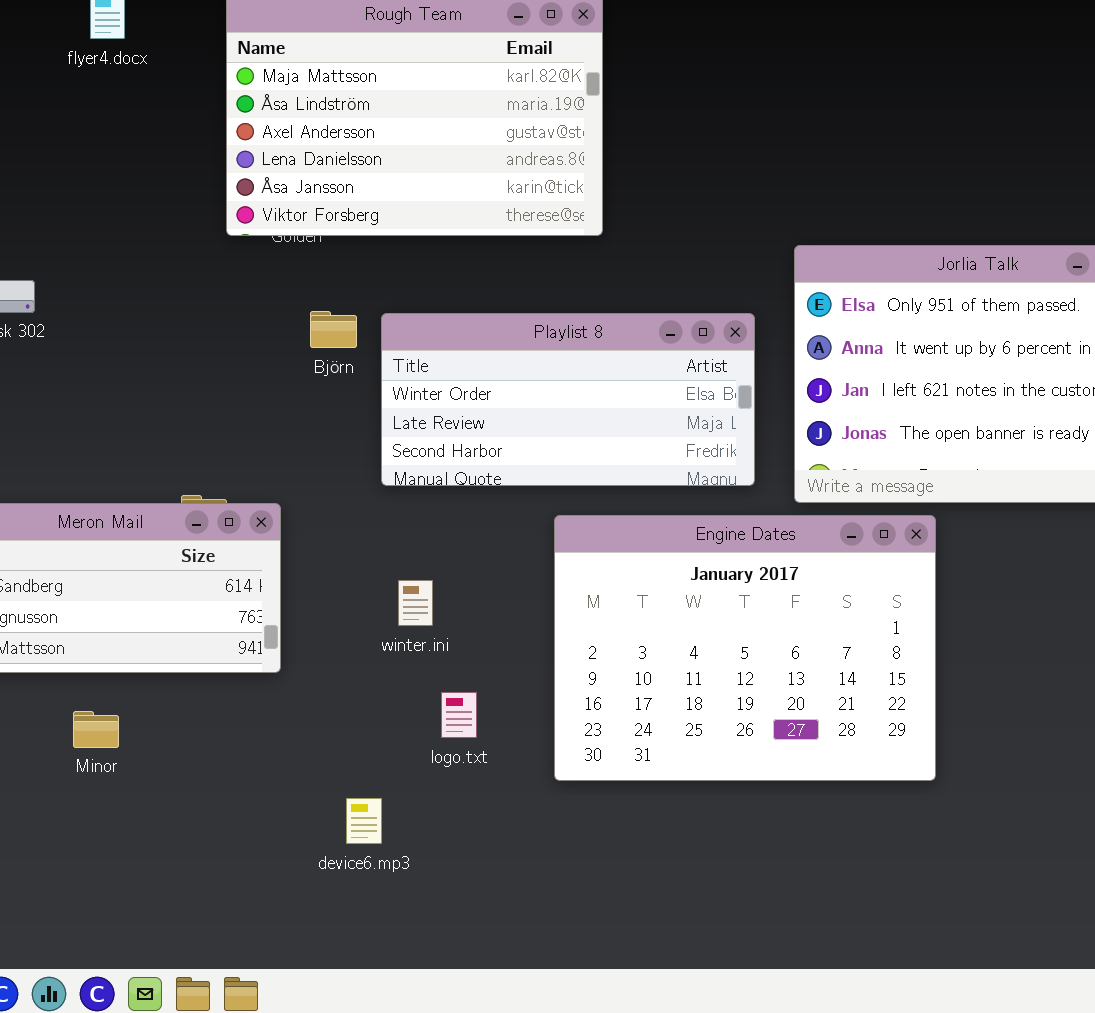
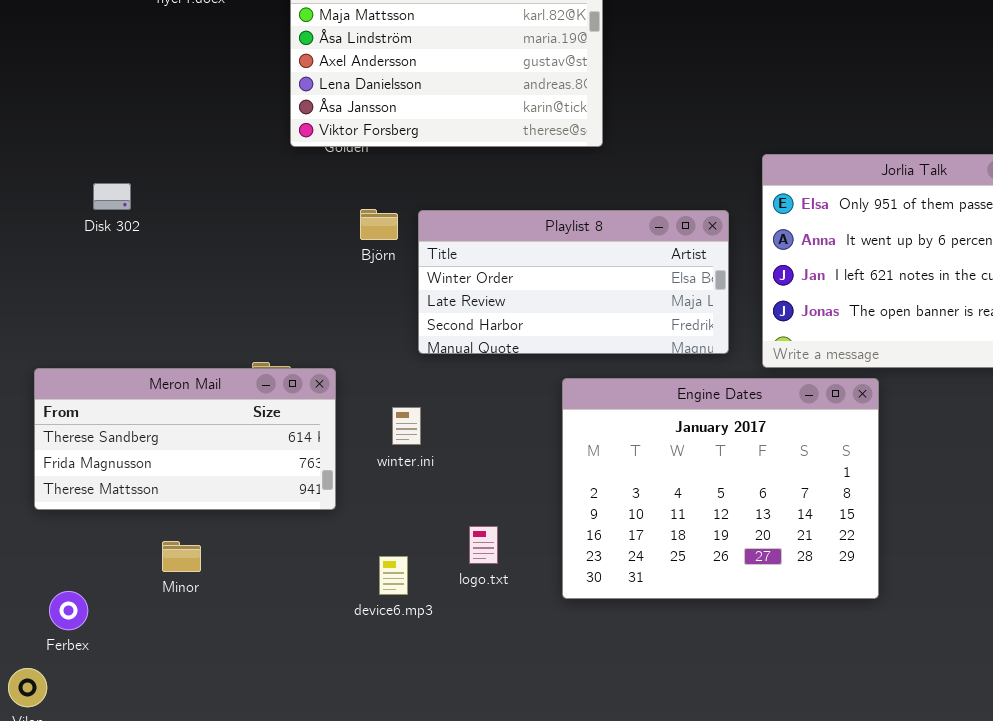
winter.ini: [398,580,433,626] -> [392,407,421,445], moved
device6.mp3: [346,798,382,844] -> [379,556,408,595], moved

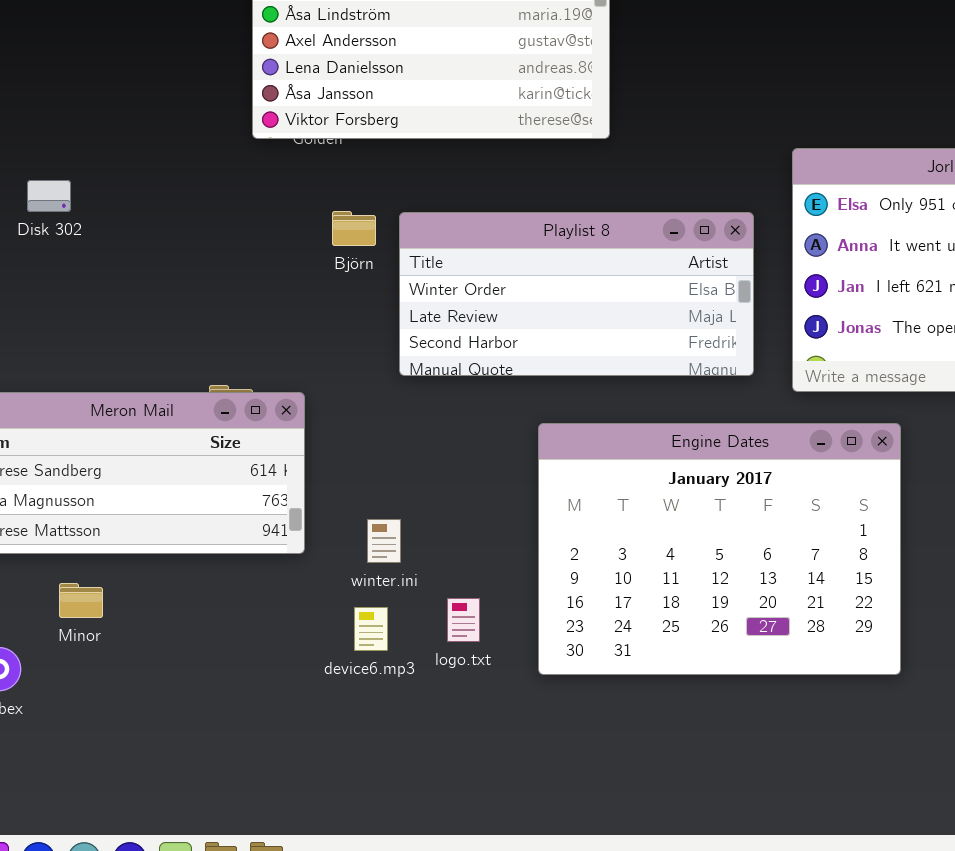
Engine Dates: [562,378,879,599] -> [538,423,901,675], moved
winter.ini: [392,407,421,445] -> [367,519,401,563], moved
logo.txt: [469,526,498,564] -> [447,598,480,642], moved
Minor: [162,541,201,572] -> [59,583,103,618], moved

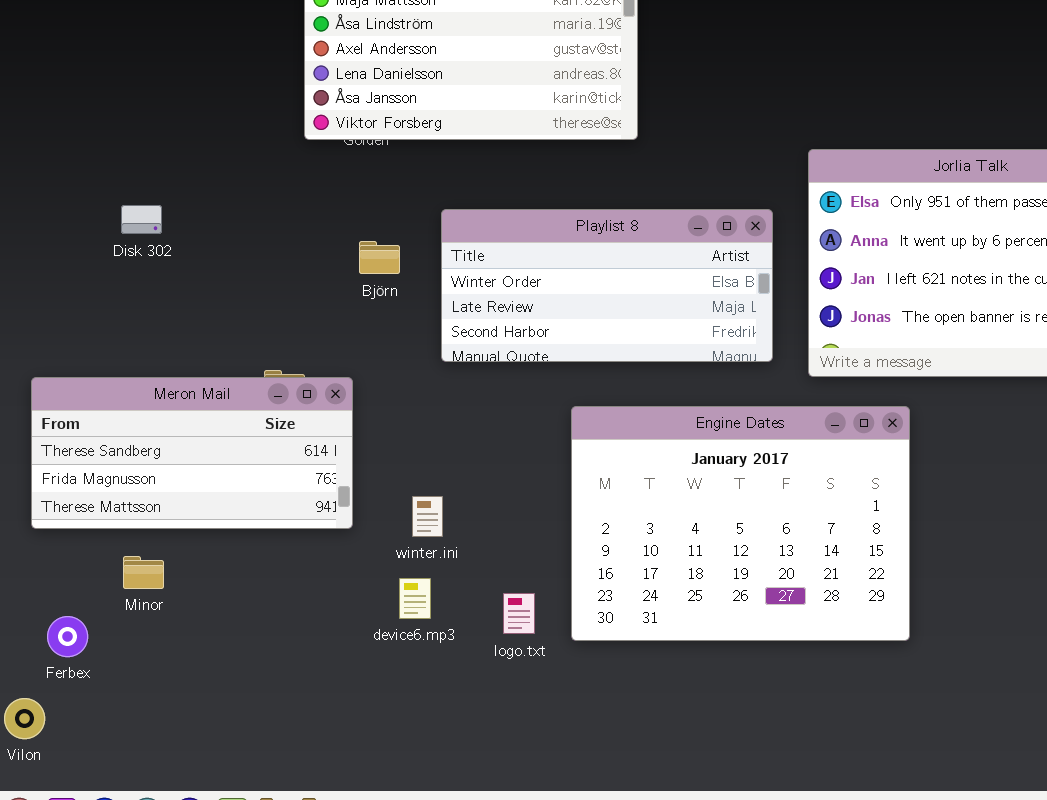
Disk 302: [27,180,71,212] -> [121,205,162,234], moved
Björn: [332,211,376,246] -> [359,241,400,274], moved
logo.txt: [447,598,480,642] -> [503,593,535,634], moved

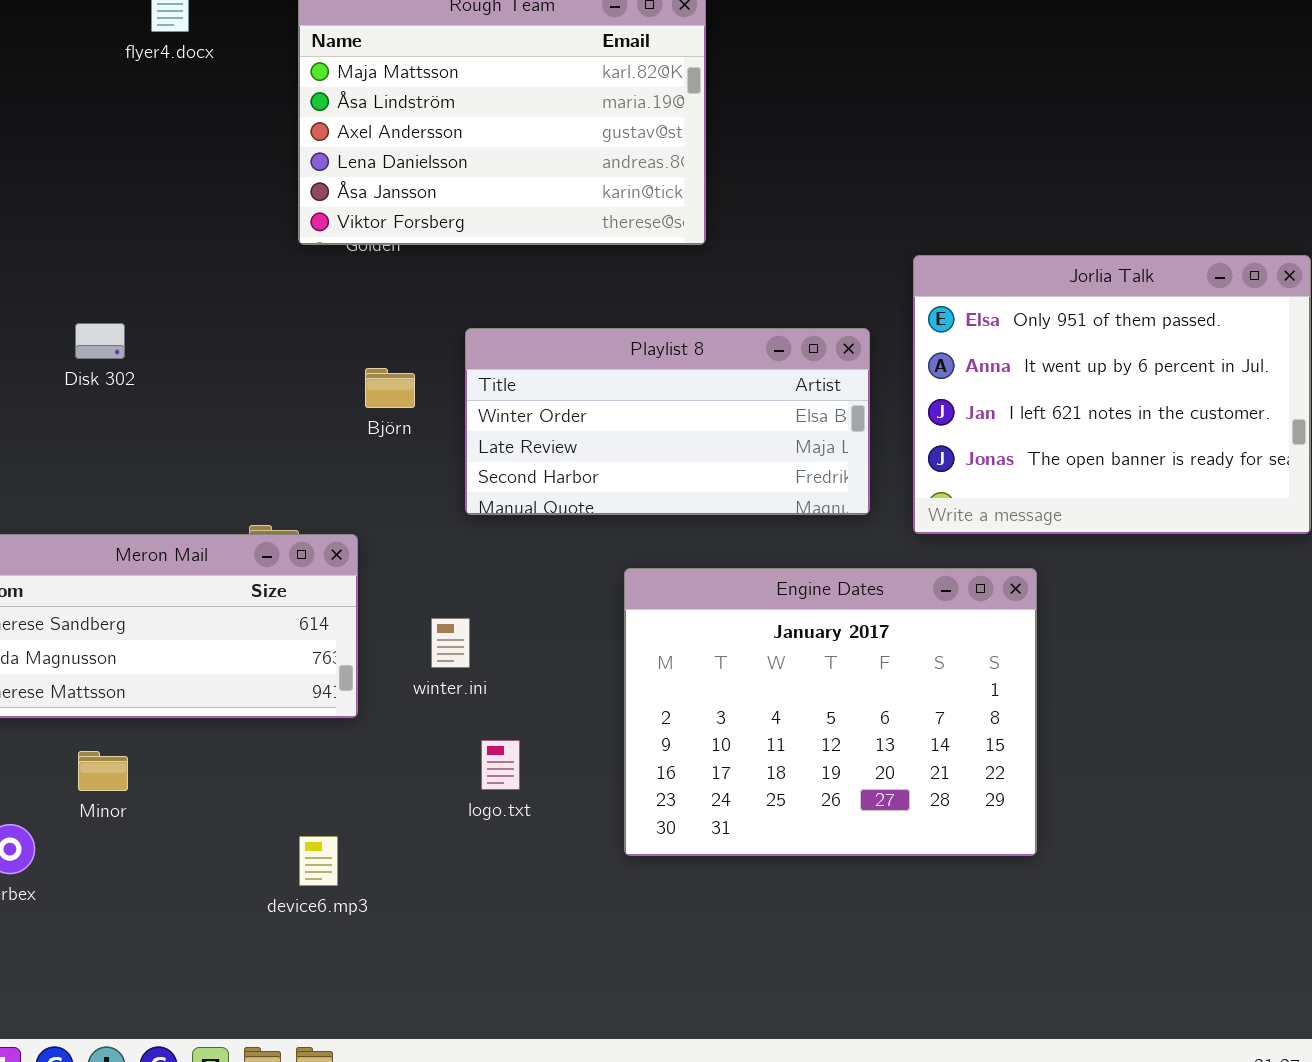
winter.ini: [412,496,443,537] -> [431,618,470,668], moved
device6.mp3: [399,578,431,619] -> [299,836,338,886], moved
logo.txt: [503,593,535,634] -> [481,740,520,790], moved

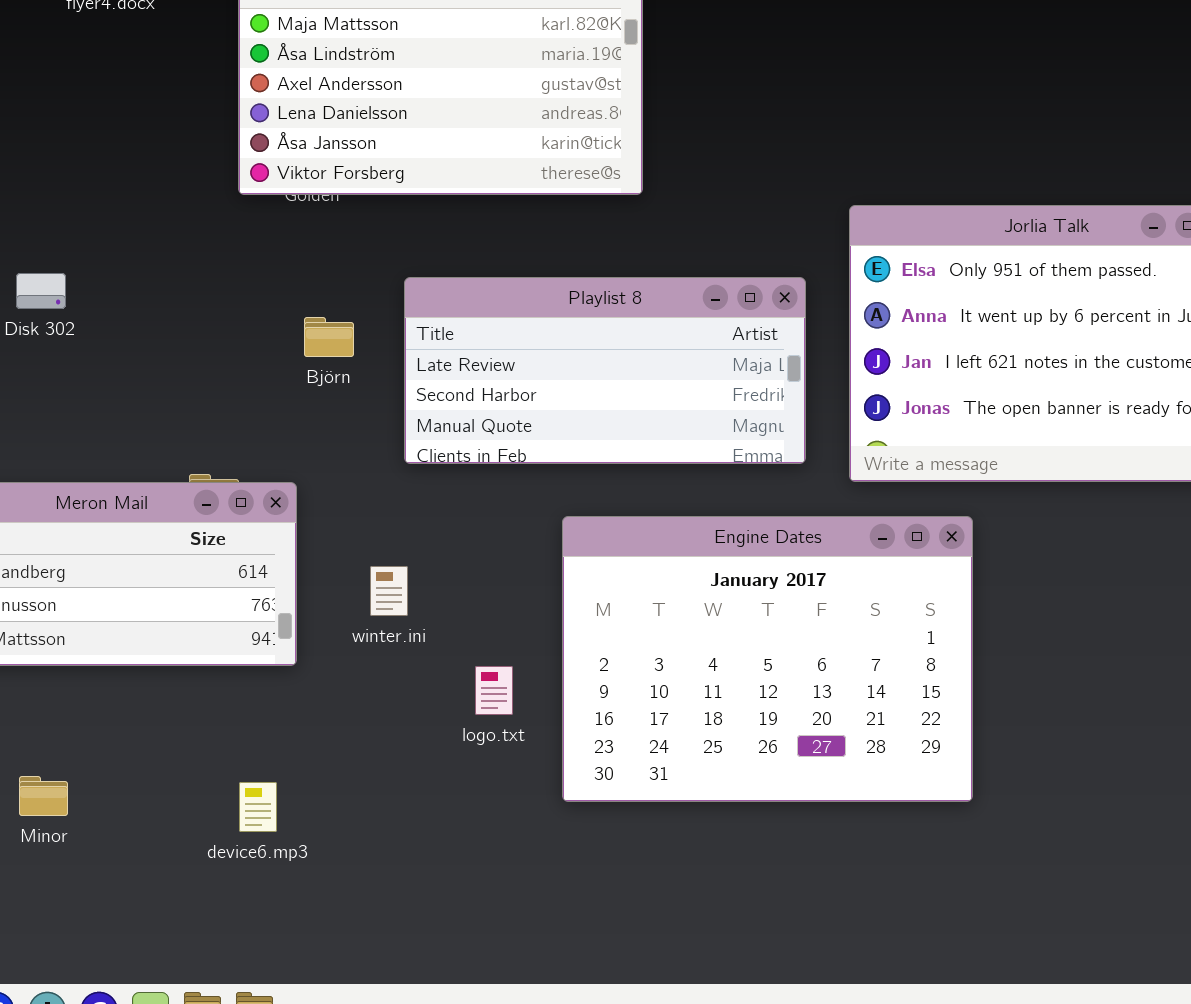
Playlist 8: [465,328,870,515] -> [404,277,806,464], scrolled down 1 row
logo.txt: [481,740,520,790] -> [475,666,513,715], moved
Minor: [78,751,128,791] -> [19,776,68,816], moved

